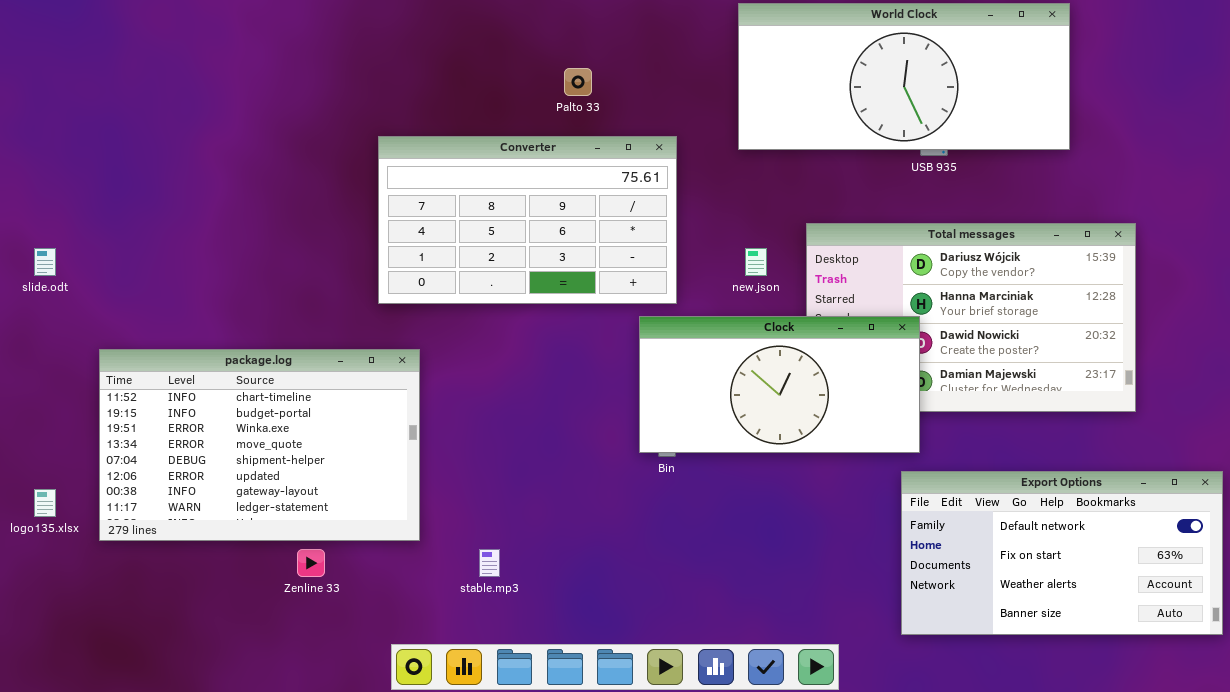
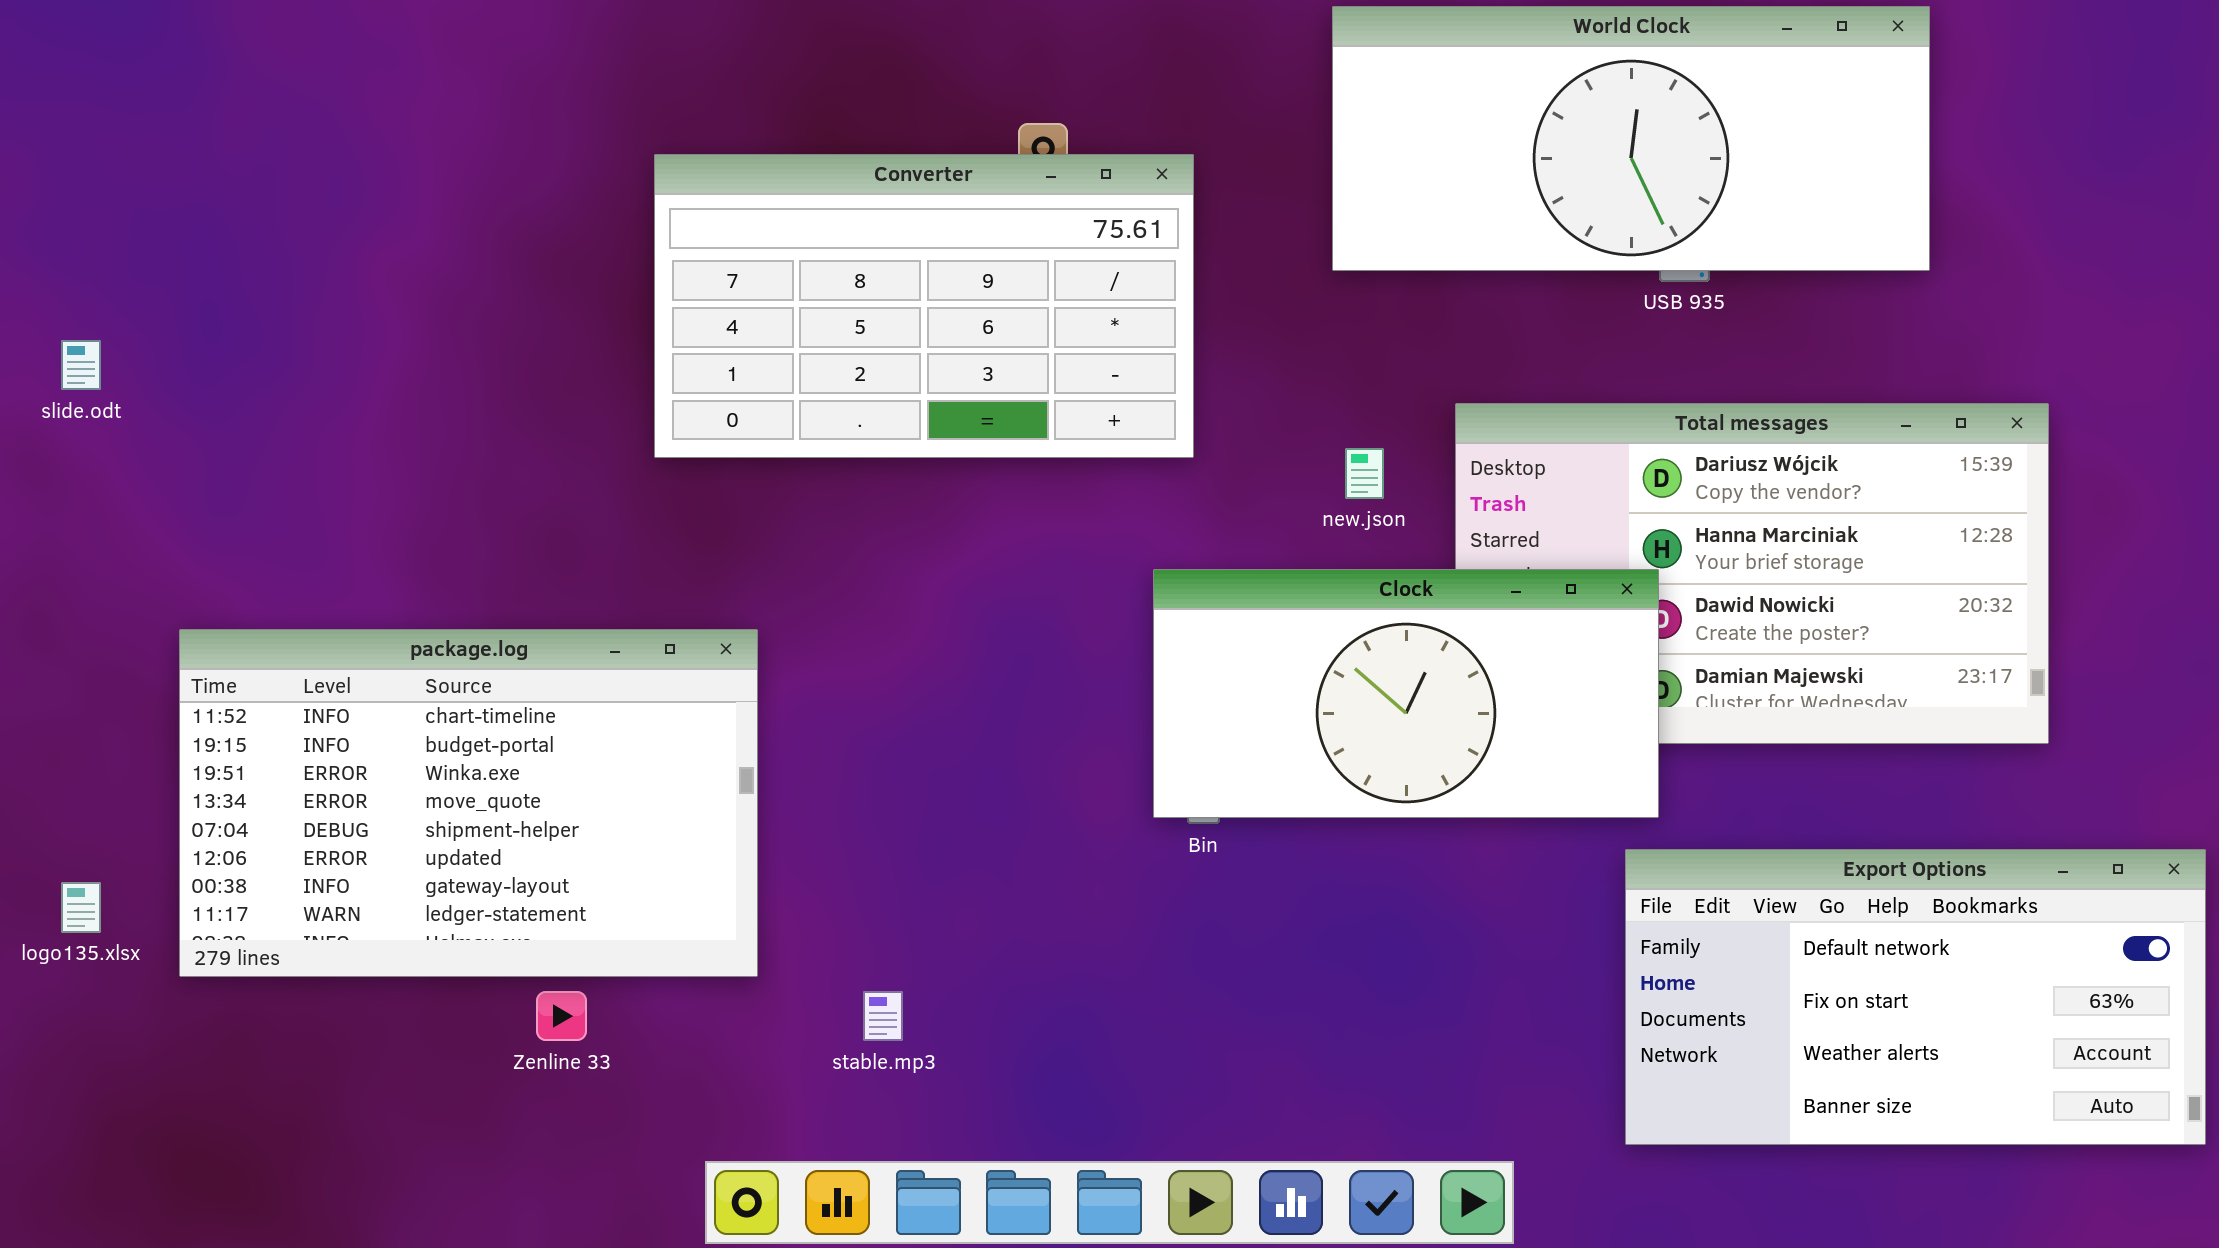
Converter: [378,136,677,304] -> [654,154,1194,458], moved
slide.odt: [34,248,56,276] -> [61,340,101,390], moved

